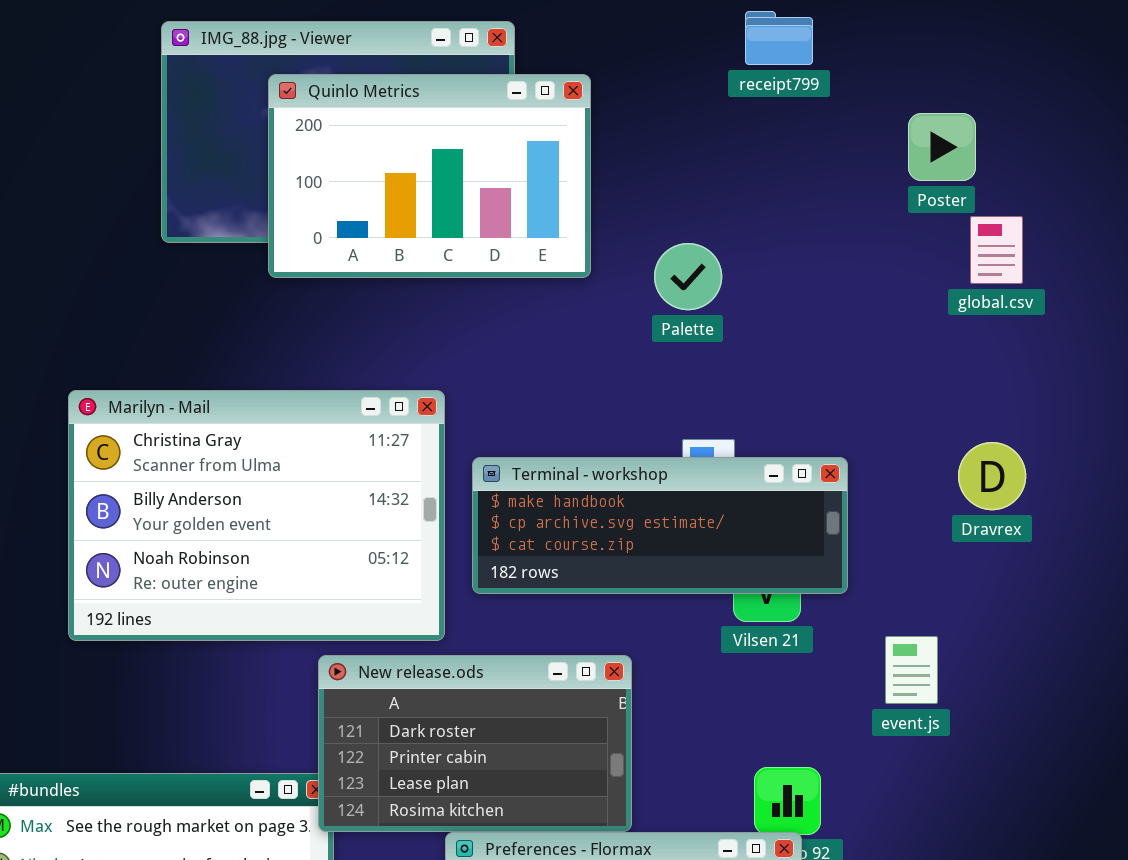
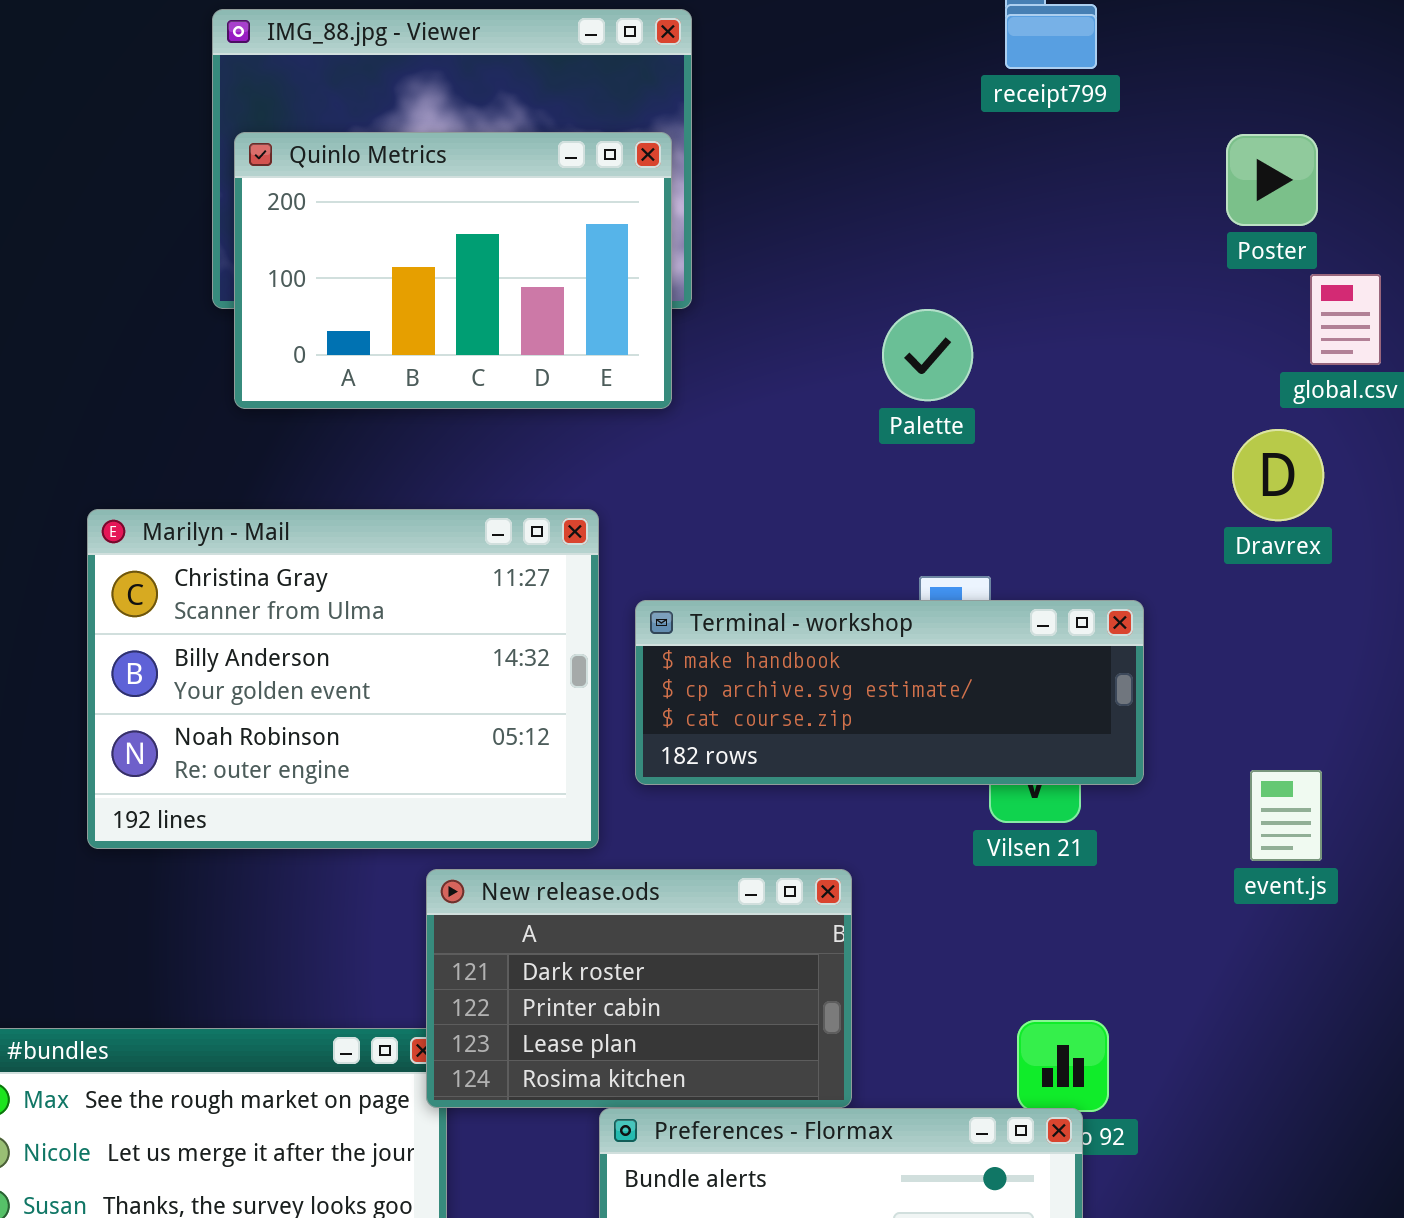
Quinlo Metrics: [268,74,591,278] -> [234,132,672,409], moved
Dravrex: [958,442,1026,510] -> [1232,429,1324,521], moved
event.js: [885,636,938,704] -> [1250,770,1322,861], moved

